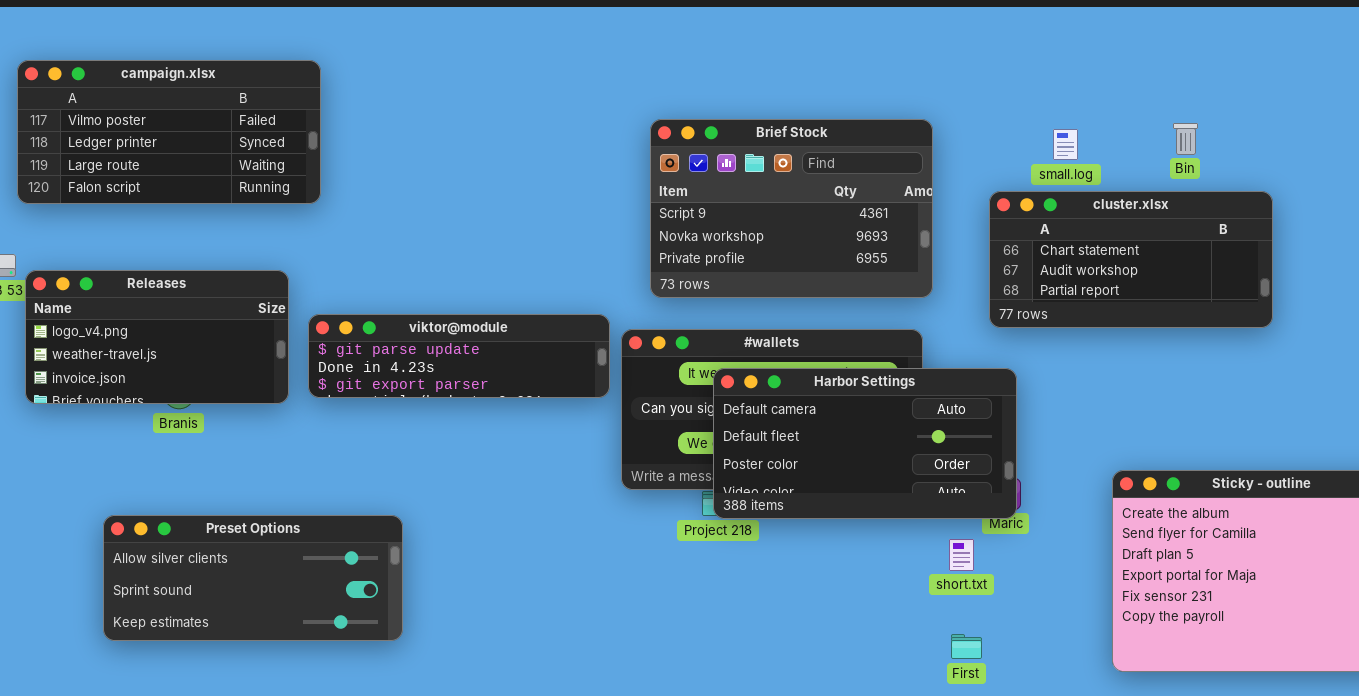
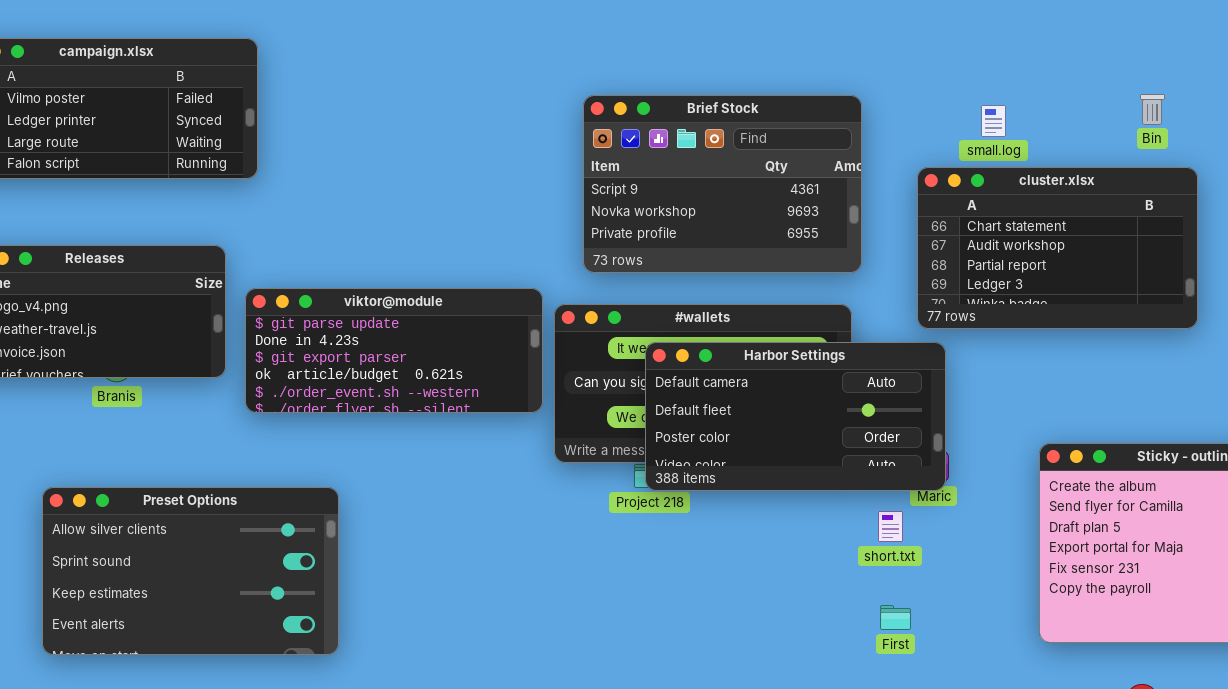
Bin: [1173,123,1198,155] -> [1140,94,1165,125], moved
cluster.xlsx: [989,191,1273,328] -> [917,167,1198,329], resized
viktor@module: [308,314,610,398] -> [245,288,543,413], resized
Preset Options: [103,515,403,641] -> [42,487,339,655], resized

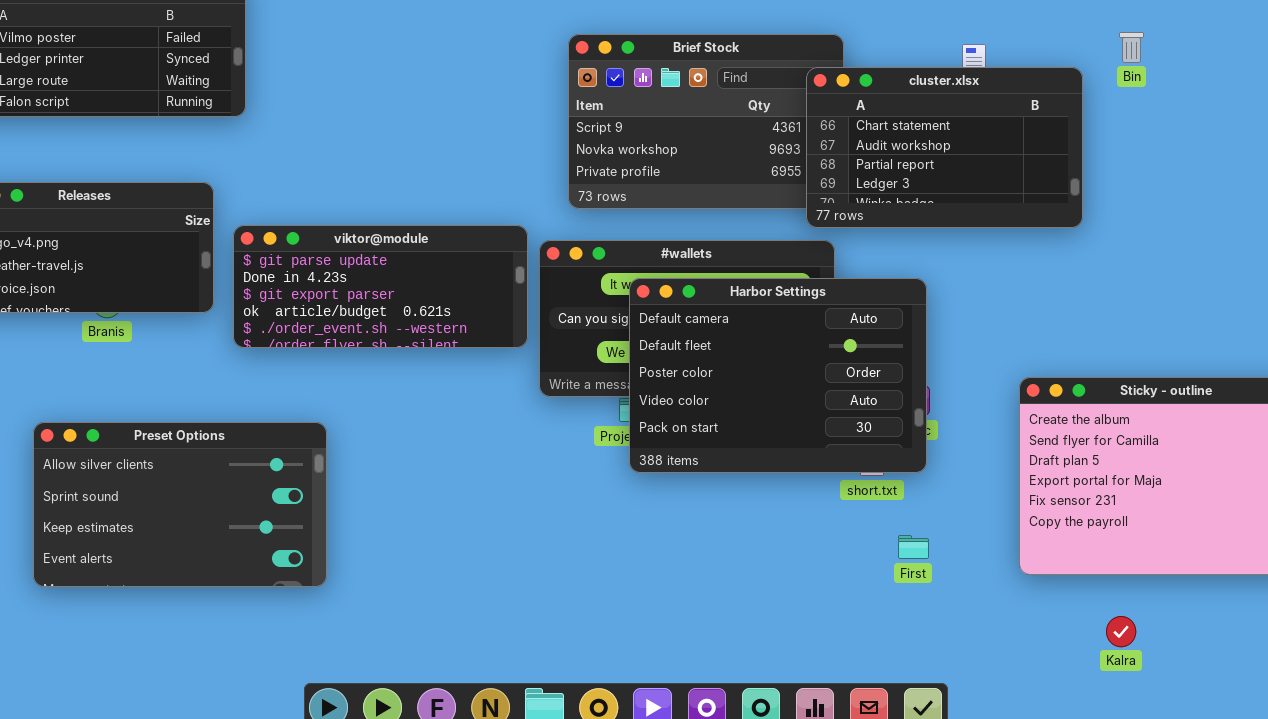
cluster.xlsx: [917,167,1198,329] -> [806,67,1083,228], moved
Harbor Settings: [645,342,946,491] -> [629,278,927,473], resized
First: [880,605,911,630] -> [898,535,929,559], moved

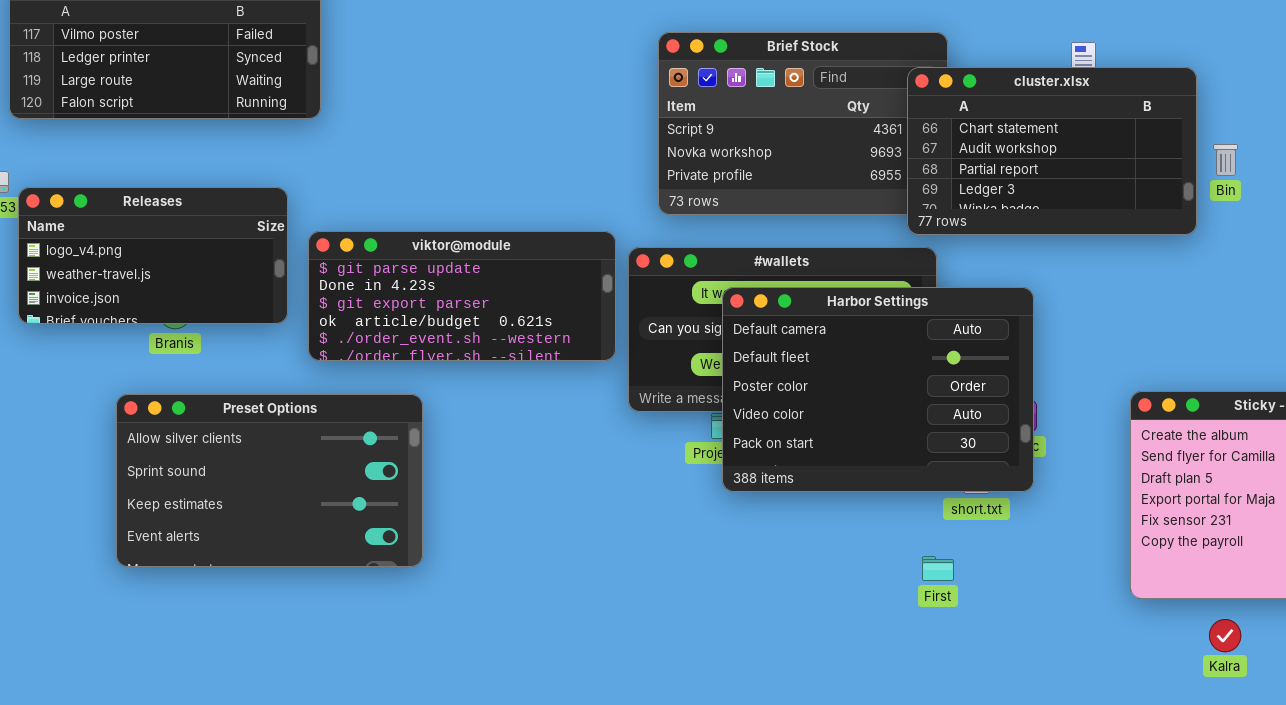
Bin: [1119,32,1144,63] -> [1213,144,1238,176], moved
Preset Options: [33,422,327,587] -> [116,394,423,567], moved
First: [898,535,929,559] -> [922,556,954,581], moved
Kalra: [1106,616,1136,647] -> [1209,619,1241,652], moved

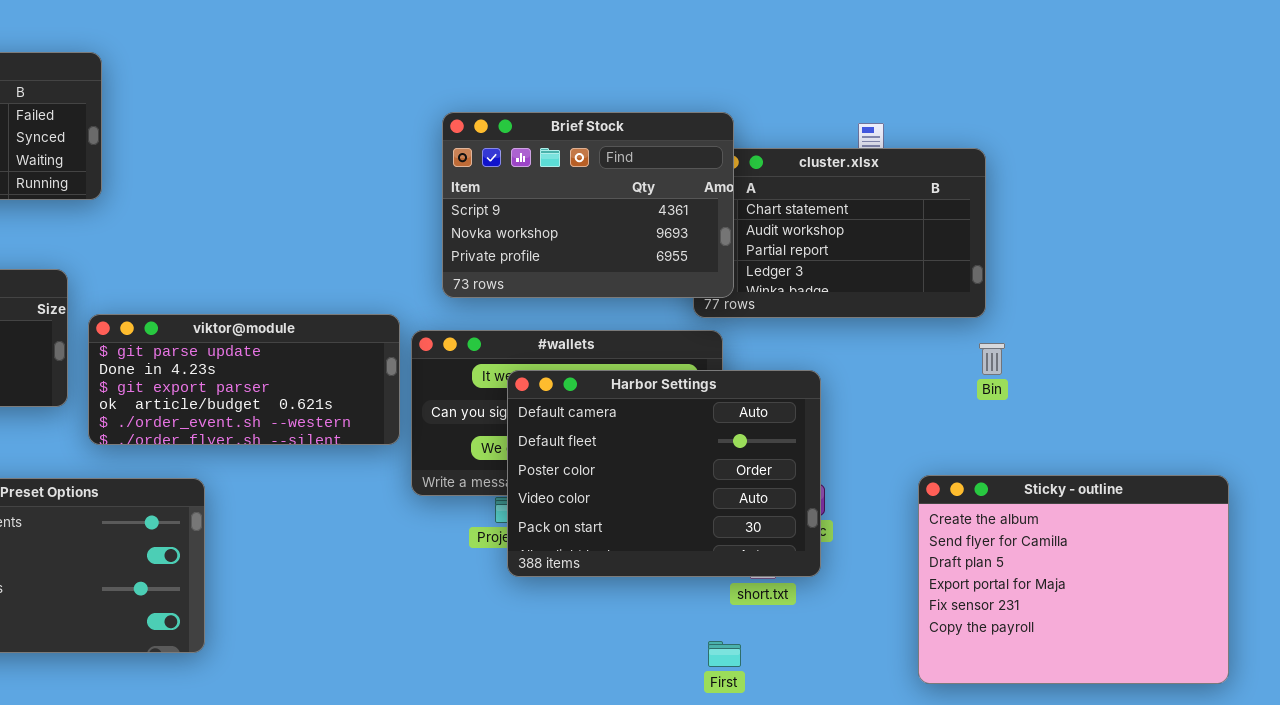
Brief Stock: [658,32,948,215] -> [442,112,734,298], raised
Bin: [1213,144,1238,176] -> [979,343,1005,375], moved

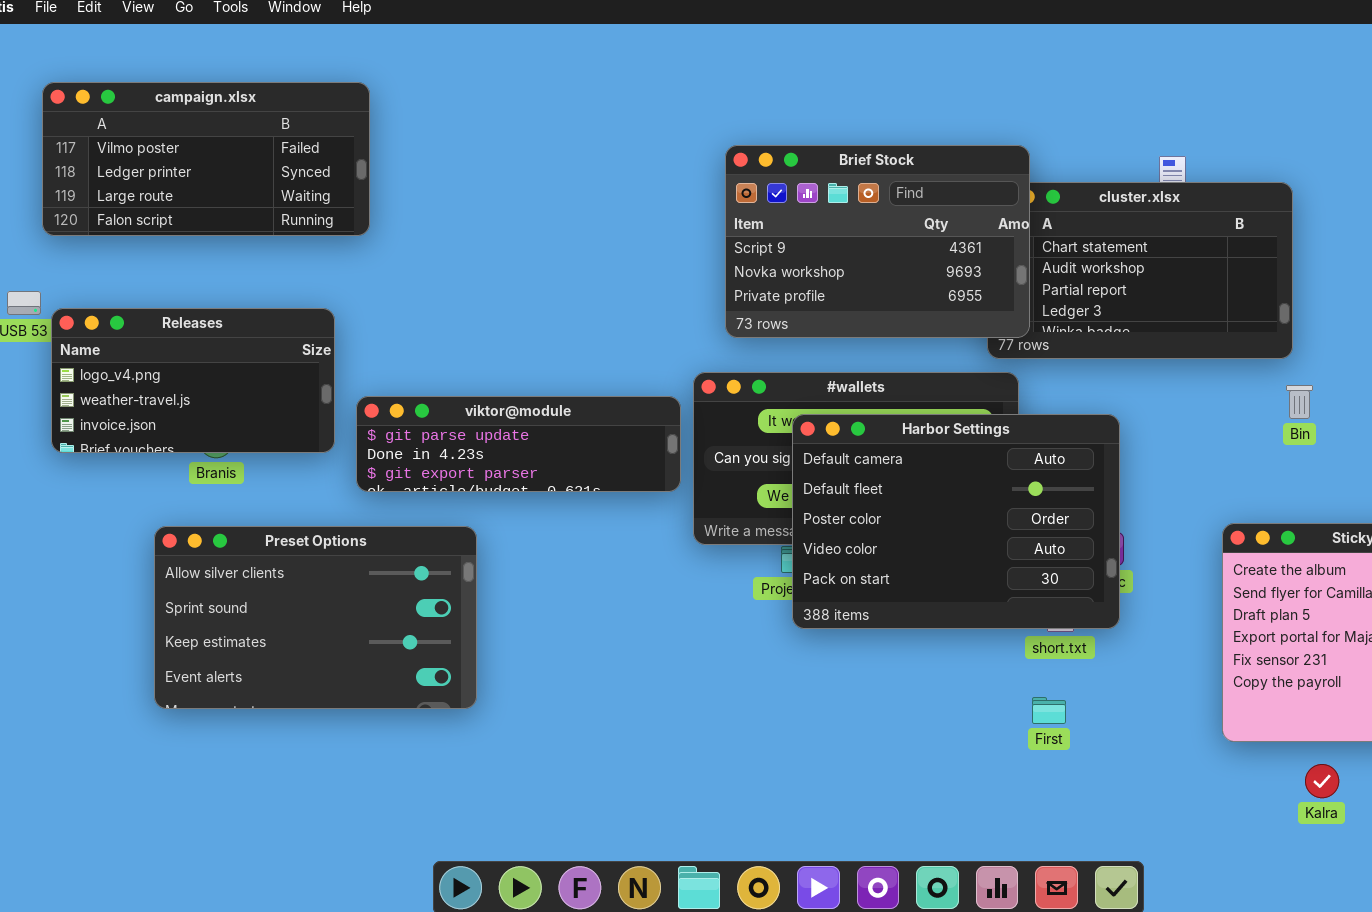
viktor@module: [88,314,400,445] -> [356,396,681,492], resized
First: [708,641,741,667] -> [1032,697,1066,724], moved

